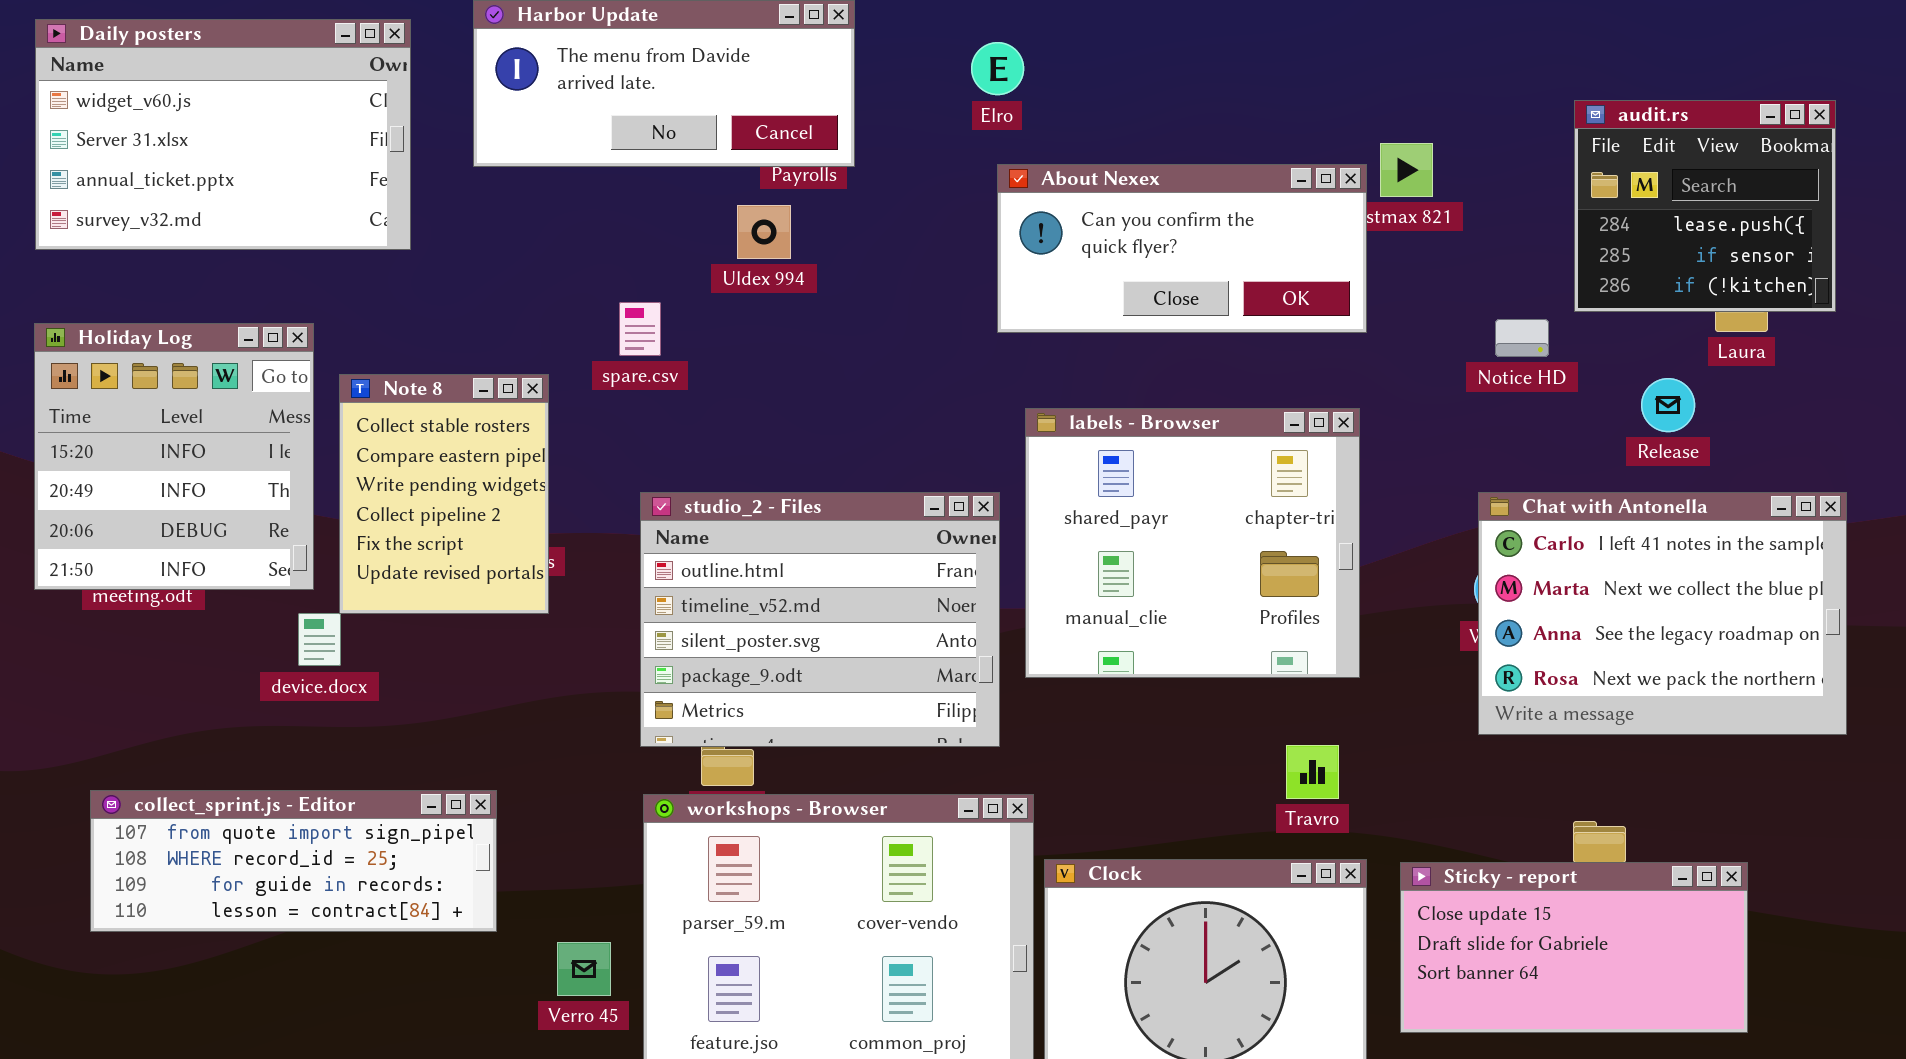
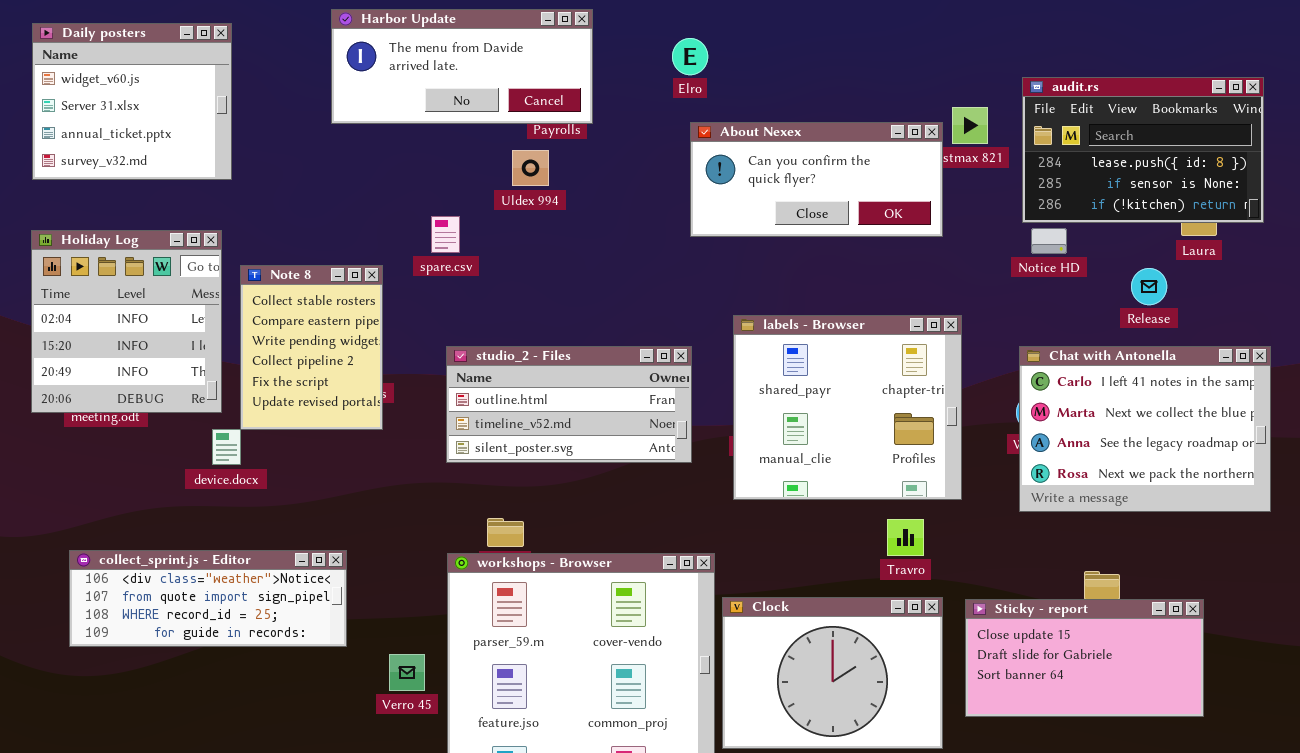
Daily posters: [35,19,411,250] -> [32,23,232,180], resized
audit.rs: [1574,100,1836,312] -> [1022,77,1264,223], resized
Holiday Log: [34,323,314,590] -> [31,230,222,413], scrolled up 1 row
labels - Browser: [1025,408,1360,678] -> [733,315,962,500], moved
studio_2 - Files: [640,492,1000,747] -> [446,346,692,463], resized
collect_sprint.js - Editor: [90,790,497,932] -> [69,550,347,647], scrolled up 1 row

